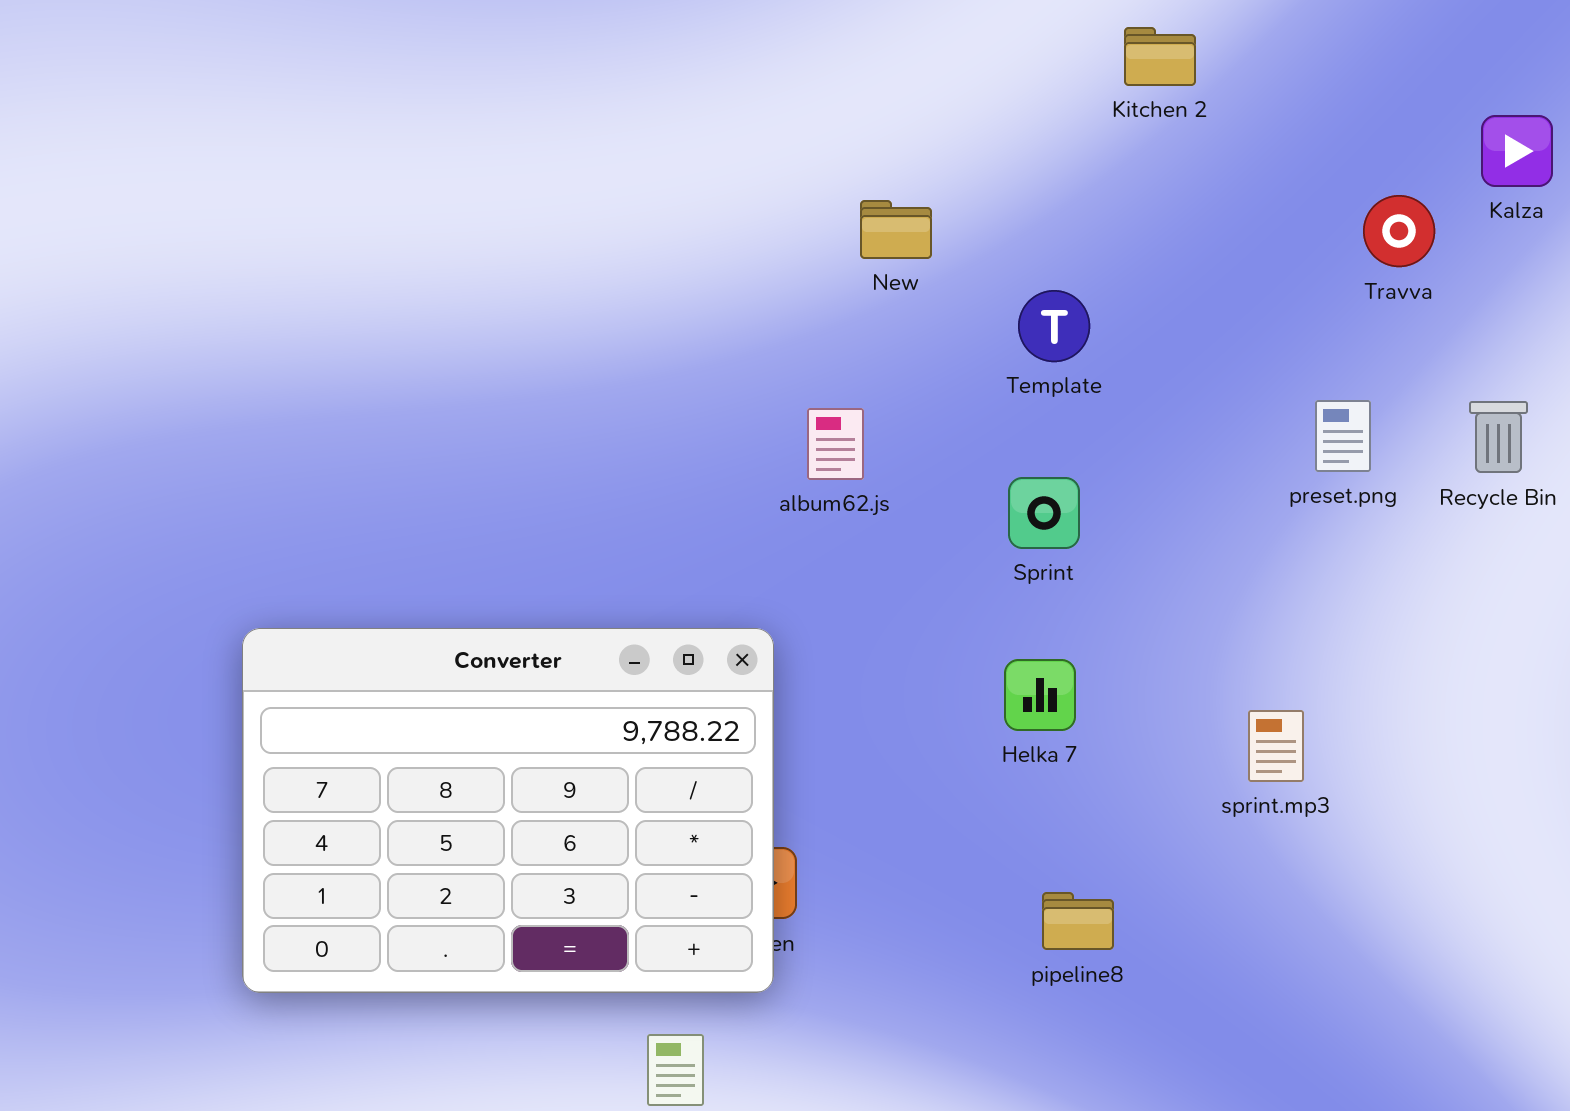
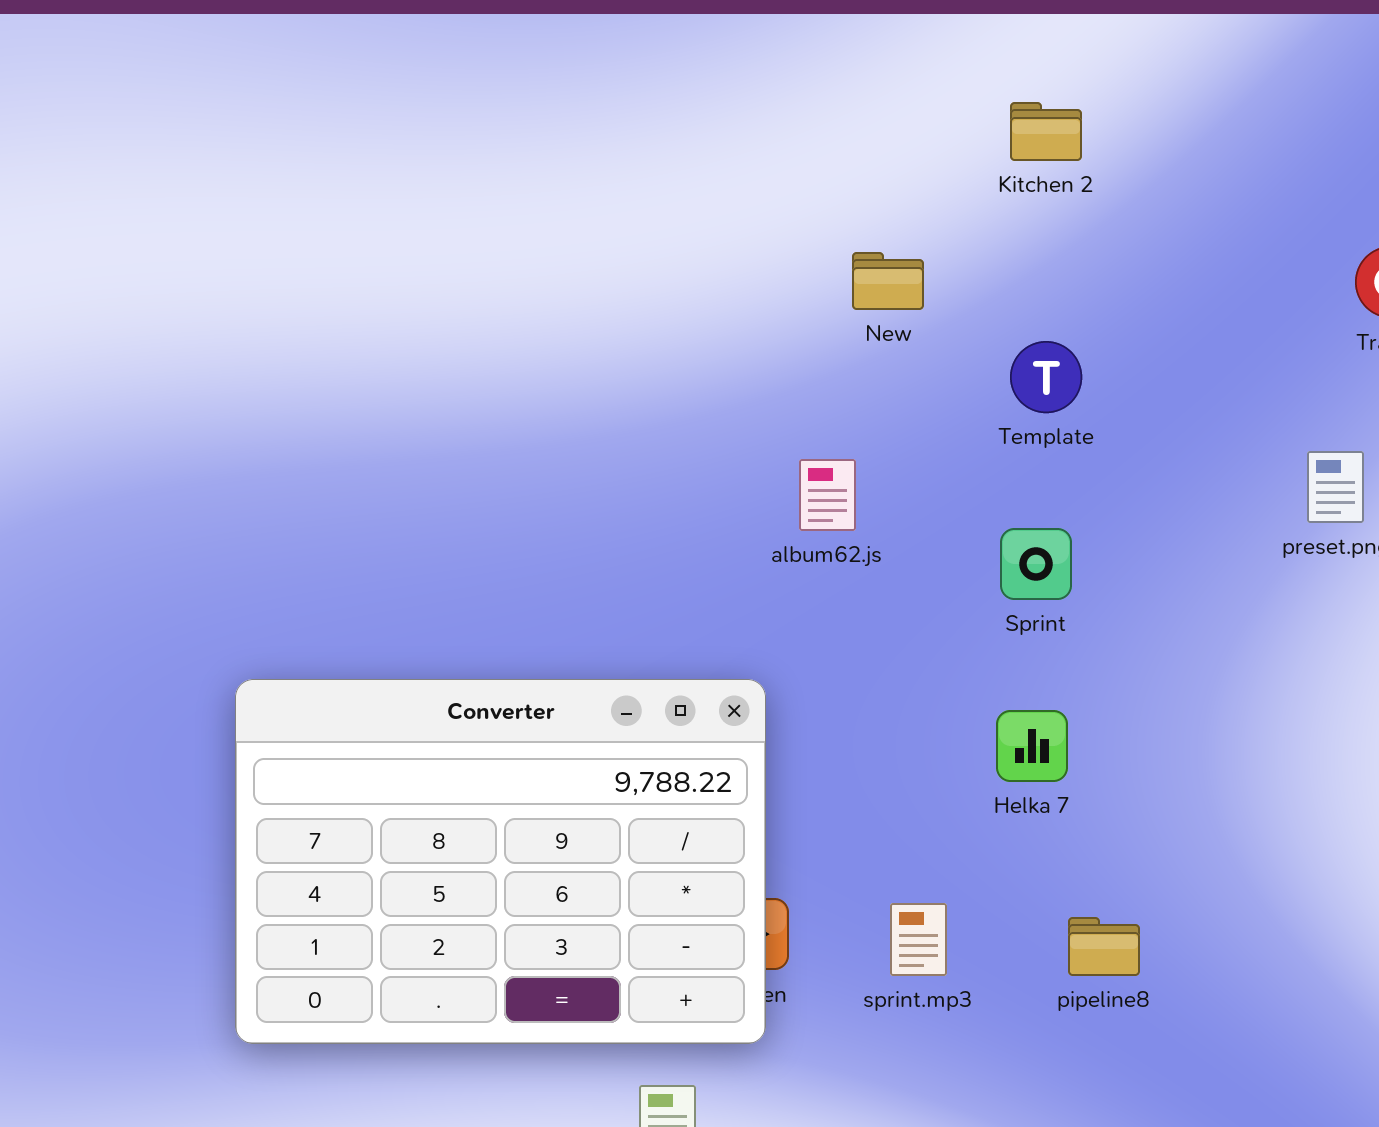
Kitchen 2: [1124,27,1196,86] -> [1010,102,1082,161], moved
sprint.mp3: [1248,710,1304,782] -> [890,903,947,976], moved
pipeline8: [1042,892,1114,950] -> [1068,917,1140,976], moved

